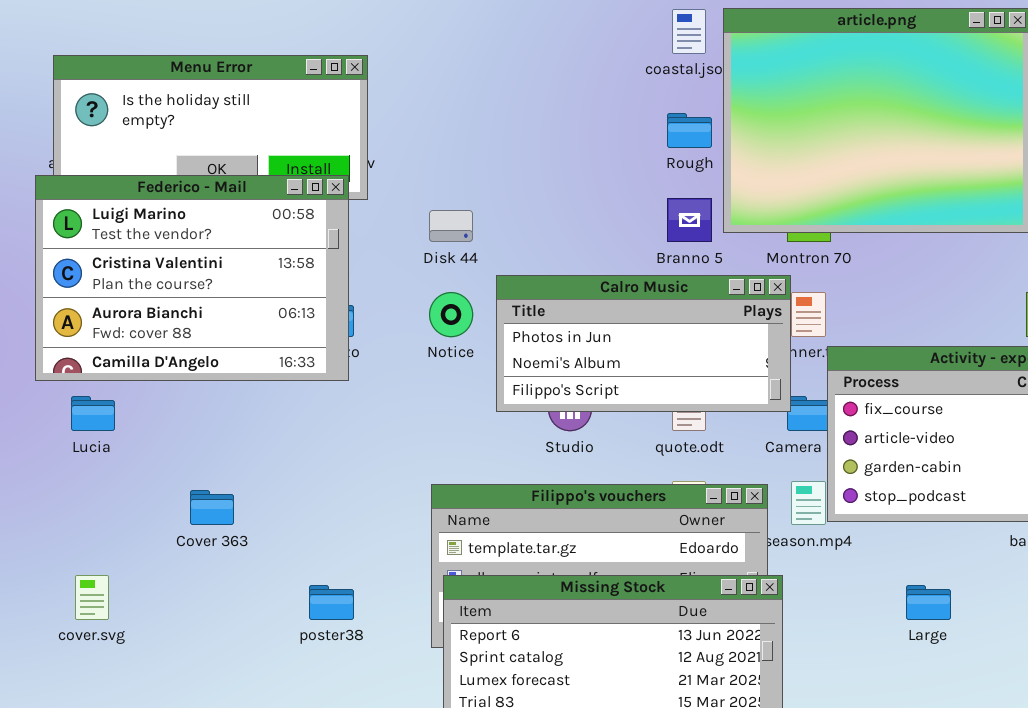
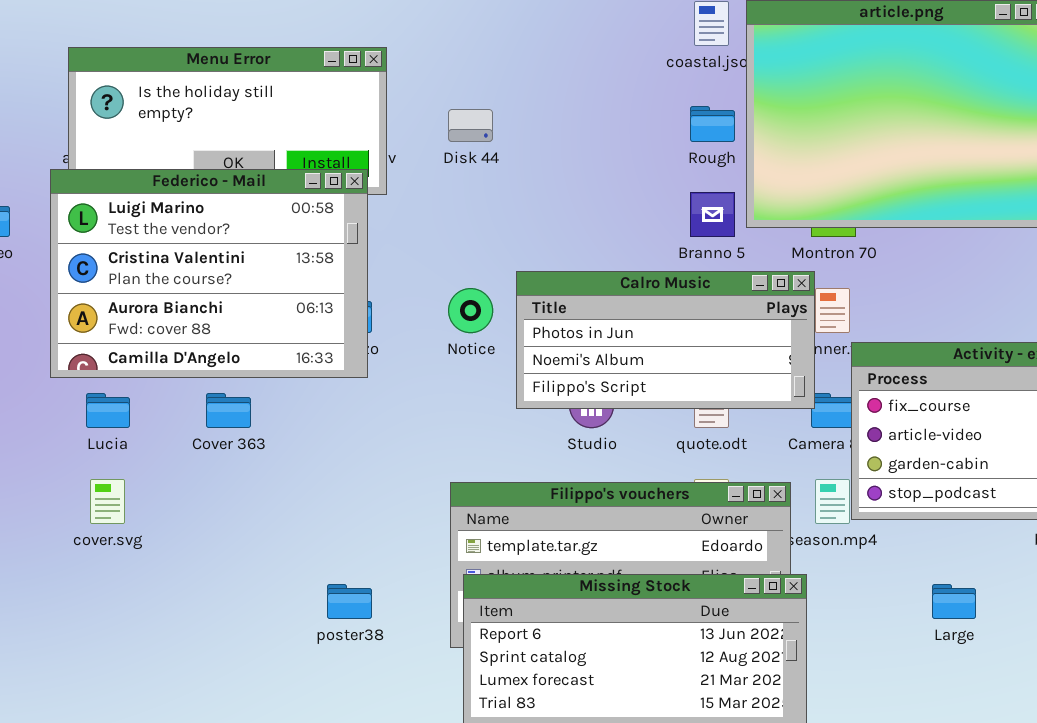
Disk 44: [429,210,473,242] -> [448,109,493,142], moved
Cover 363: [190,490,234,525] -> [206,393,251,428], moved
cover.svg: [75,575,109,620] -> [90,479,125,524], moved

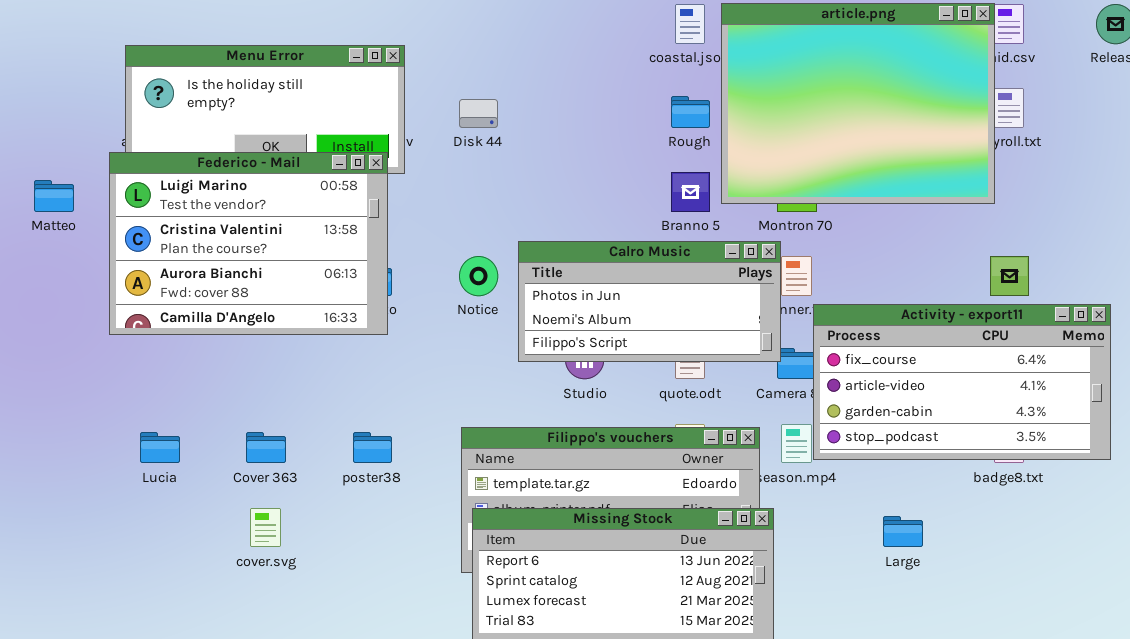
Lucia: [86,393,130,428] -> [140,432,180,463], moved
Cover 363: [206,393,251,428] -> [246,432,286,463], moved
cover.svg: [90,479,125,524] -> [250,508,281,547], moved
poster38: [327,584,372,619] -> [353,432,392,463], moved

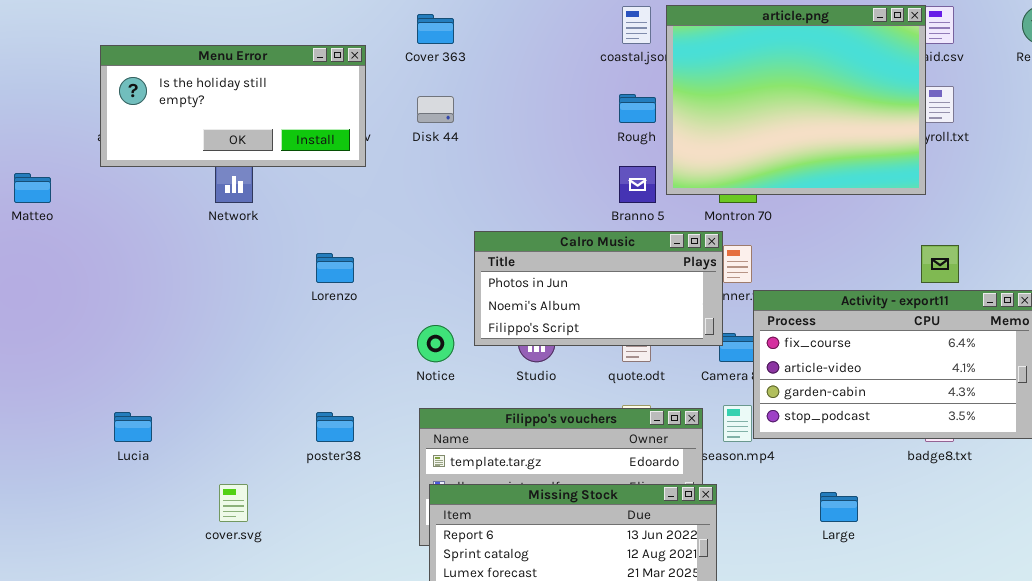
Federico - Mail: [109,152,388,335] -> none, closed
Notice: [459,256,498,296] -> [417,325,454,362], moved
Cover 363: [246,432,286,463] -> [417,14,454,44], moved

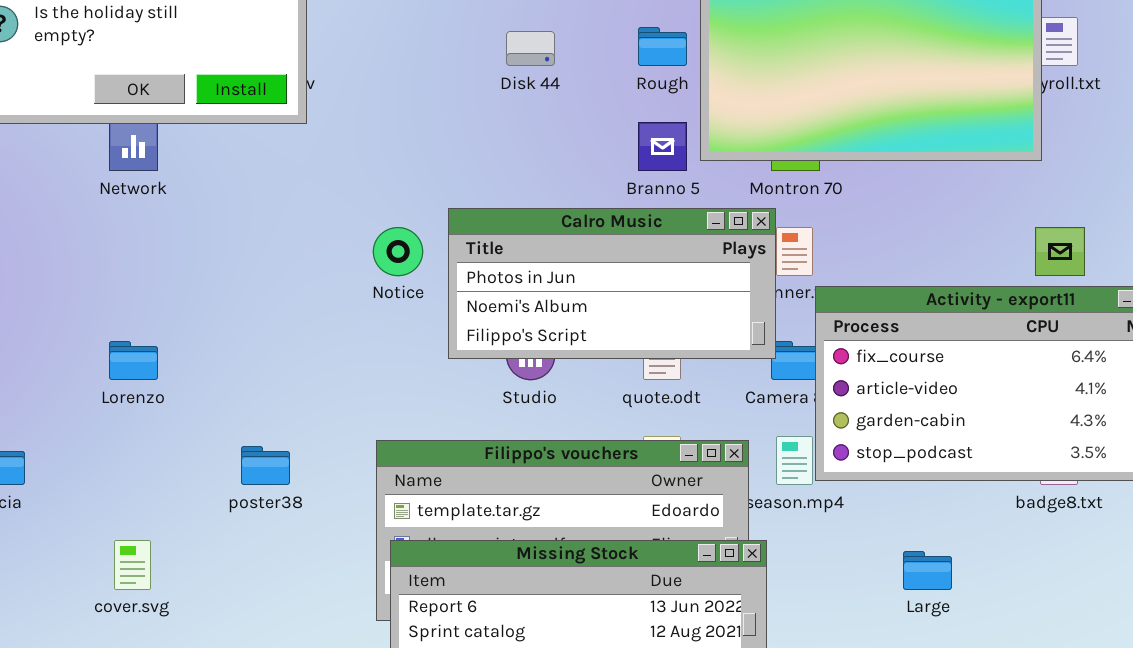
Disk 44: [417,96,454,123] -> [506,31,555,66], moved
Lorenzo: [316,253,354,283] -> [109,341,158,380], moved
Notice: [417,325,454,362] -> [373,227,423,276], moved

